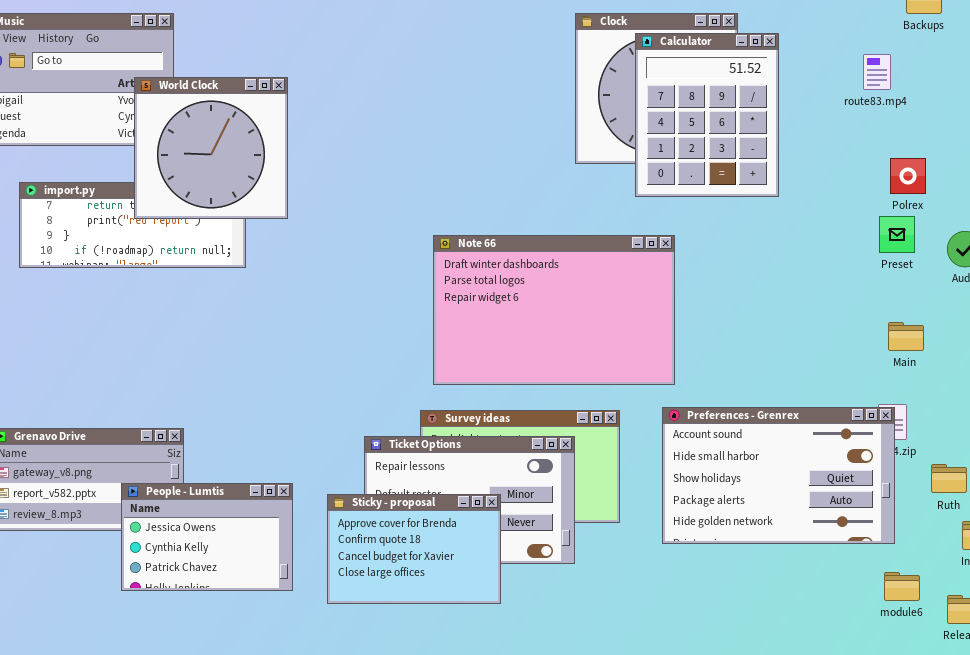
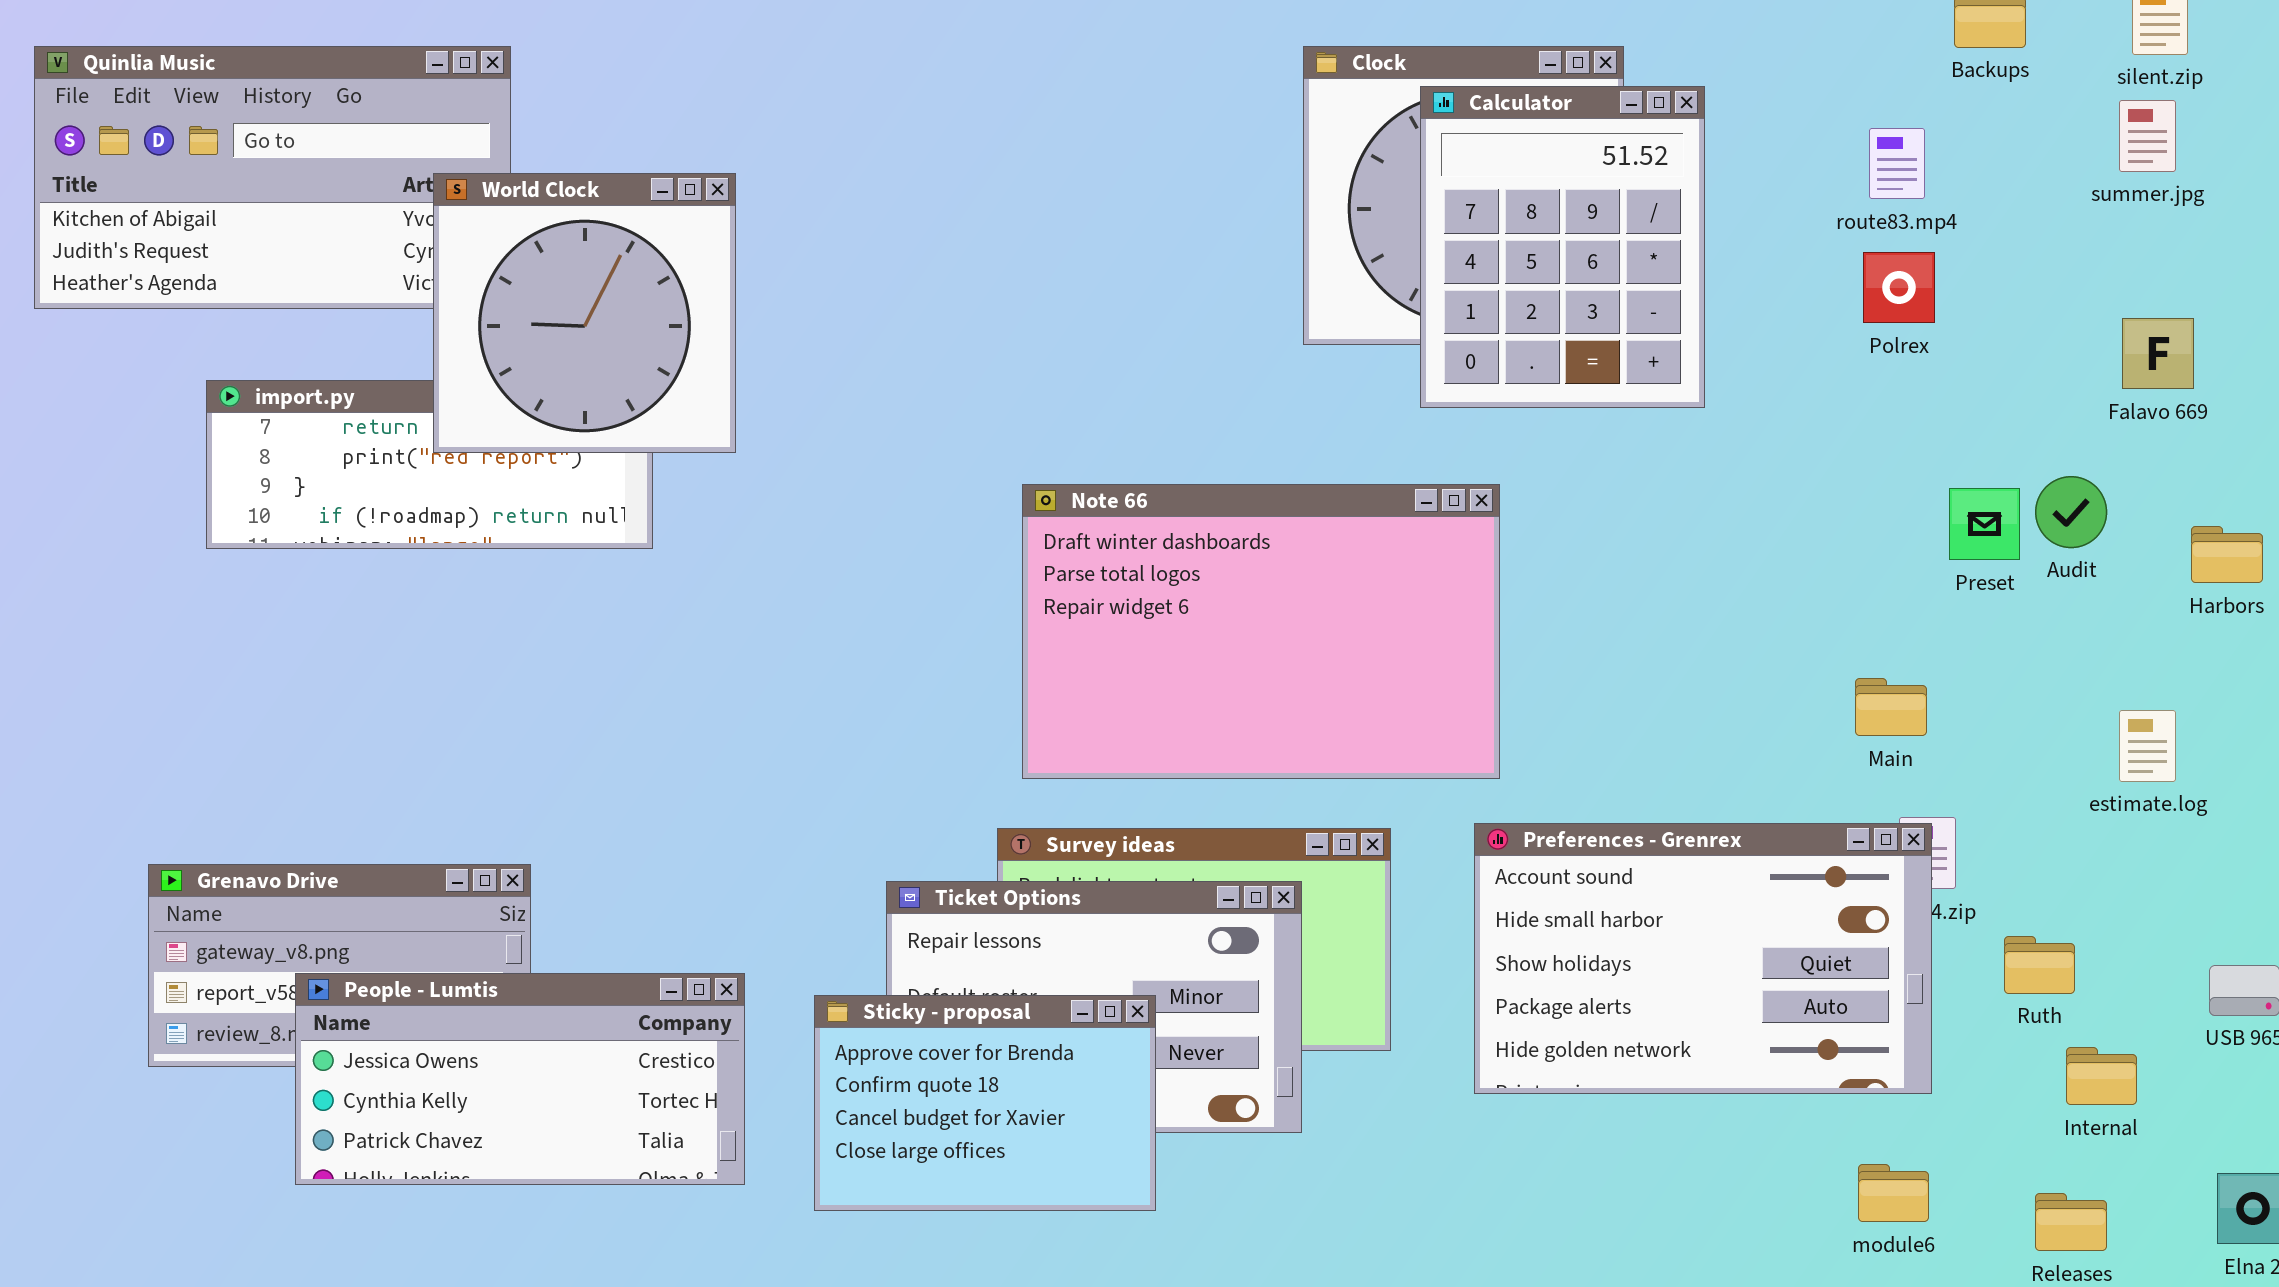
Polrex: [890,158,926,194] -> [1863,252,1935,323], moved
Preset: [879,216,915,253] -> [1949,488,2020,560], moved
Main: [888,322,924,351] -> [1855,678,1927,736], moved
People - Lumtis: [121,483,293,591] -> [295,973,745,1185], resized
module6: [884,572,920,601] -> [1858,1164,1929,1222], moved

